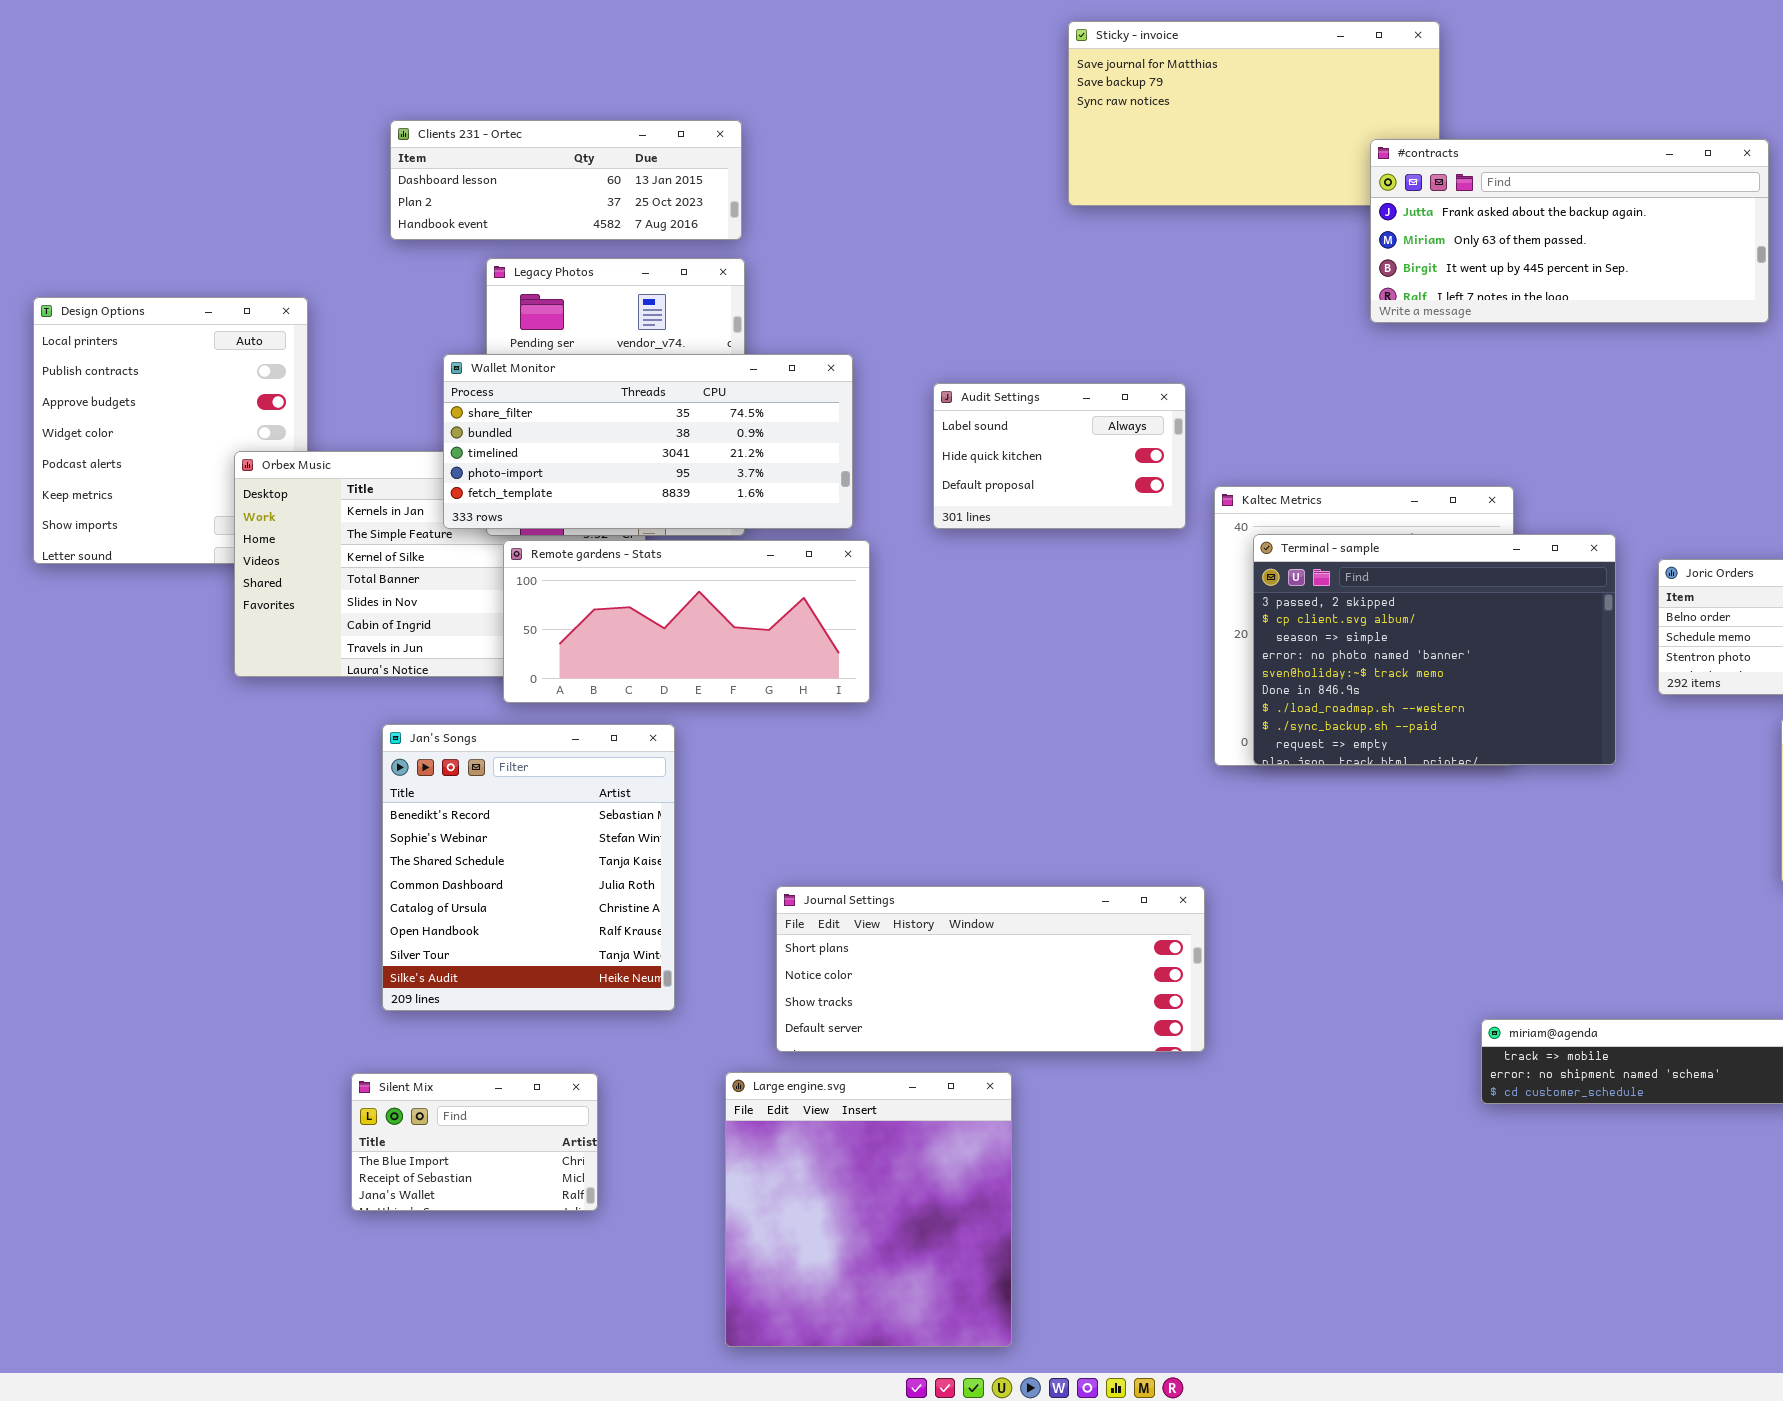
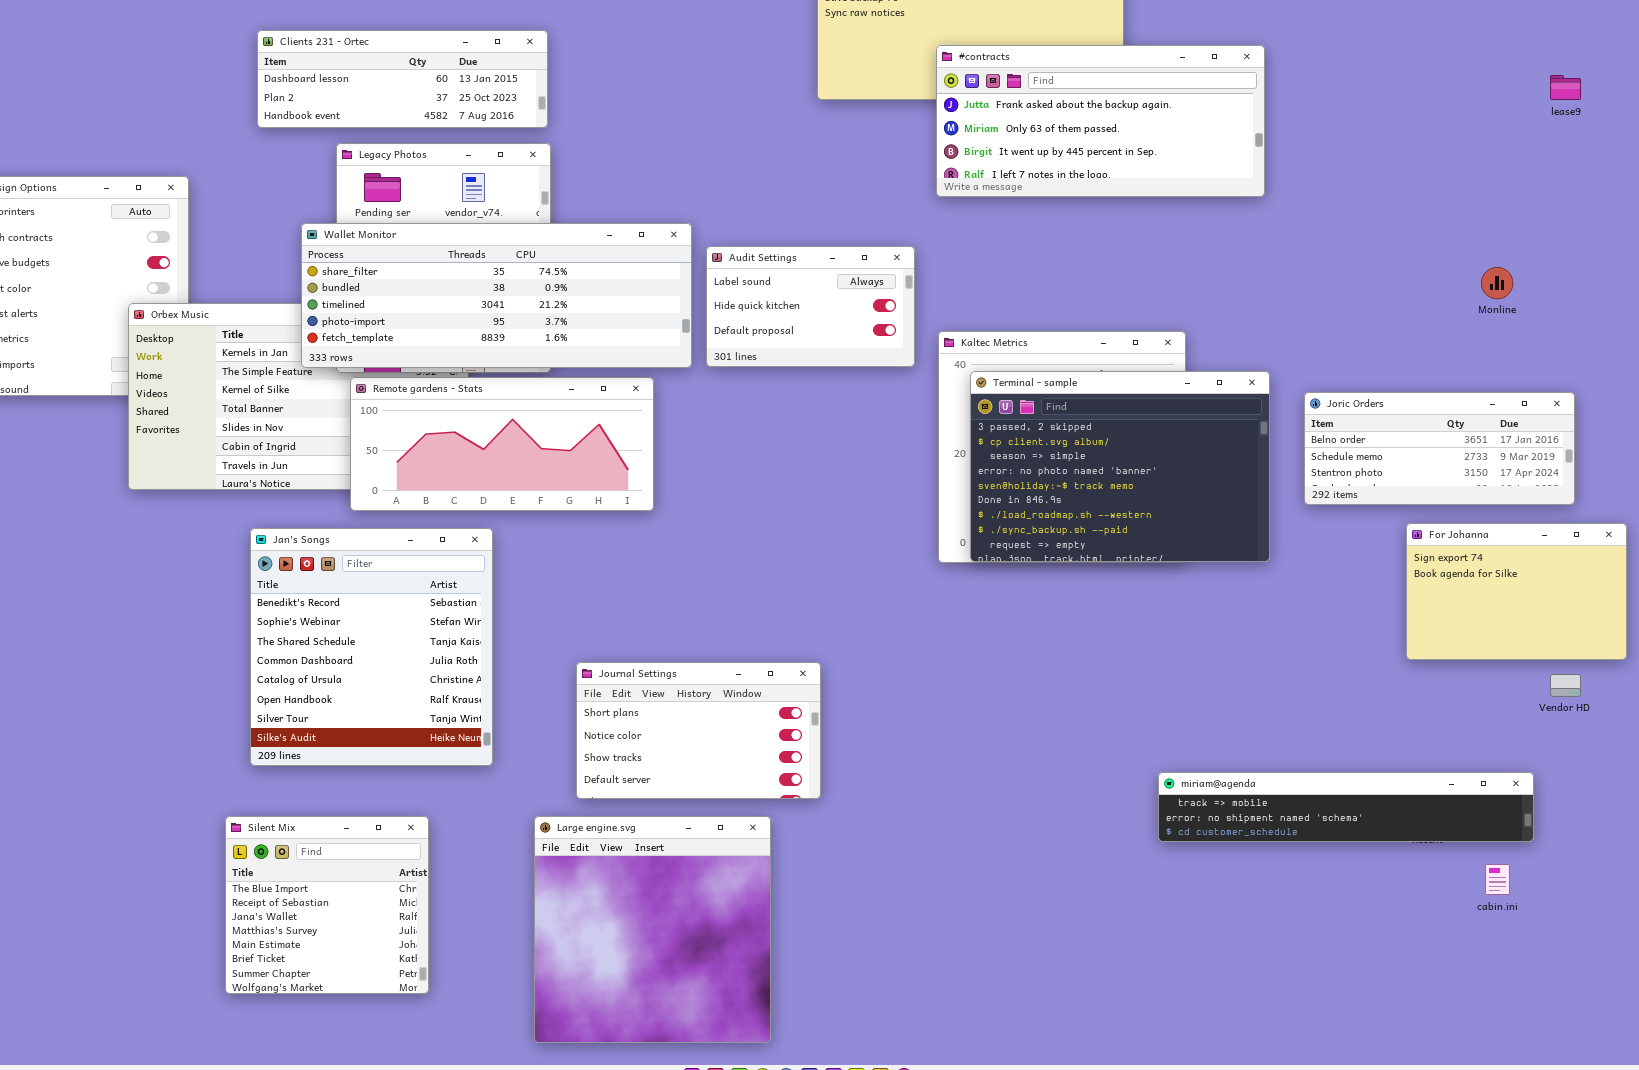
#contracts: [1370,139,1769,323] -> [936,45,1265,197], moved
Wallet Monitor: [443,354,853,529] -> [301,223,692,368], resized
Journal Settings: [776,886,1205,1052] -> [576,662,821,799], resized
Silent Mix: [351,1073,598,1211] -> [225,816,429,994], resized

